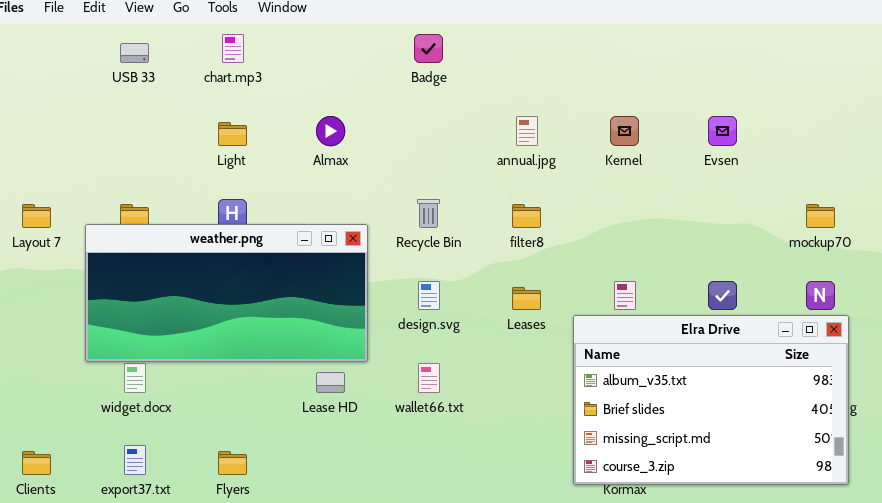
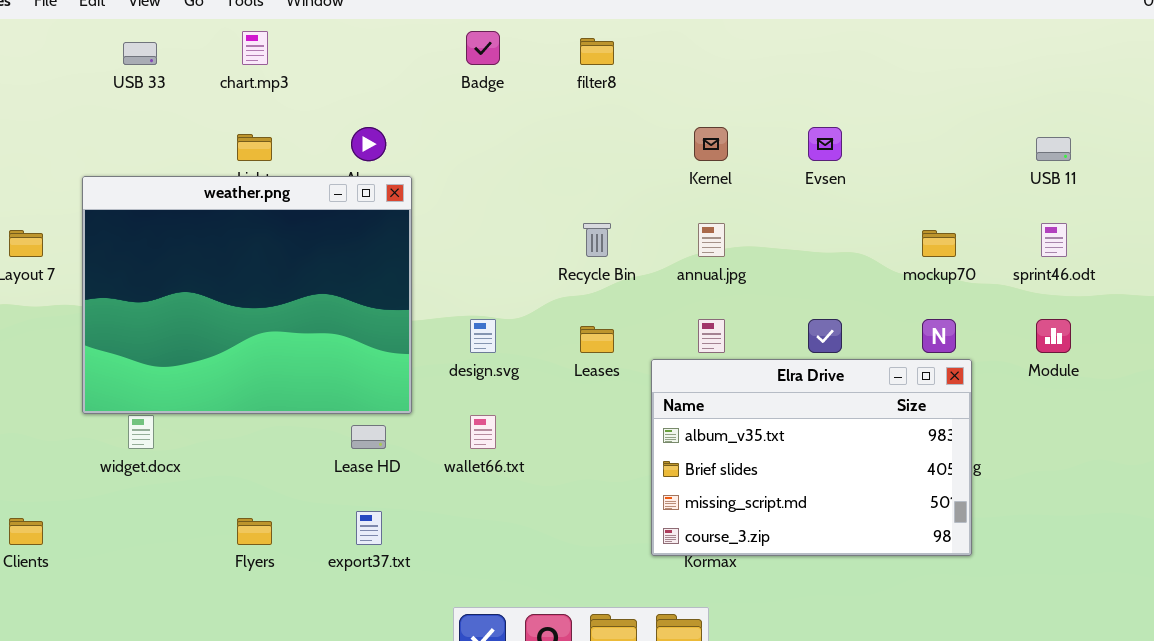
annual.jpg: [516,116,538,146] -> [698,223,725,257], moved
Recycle Bin: [417,199,440,228] -> [583,223,611,257], moved
filter8: [512,204,541,228] -> [580,38,614,65], moved
weather.png: [85,224,368,362] -> [82,176,412,414], resized
export37.txt: [124,445,146,475] -> [356,511,382,545], moved

